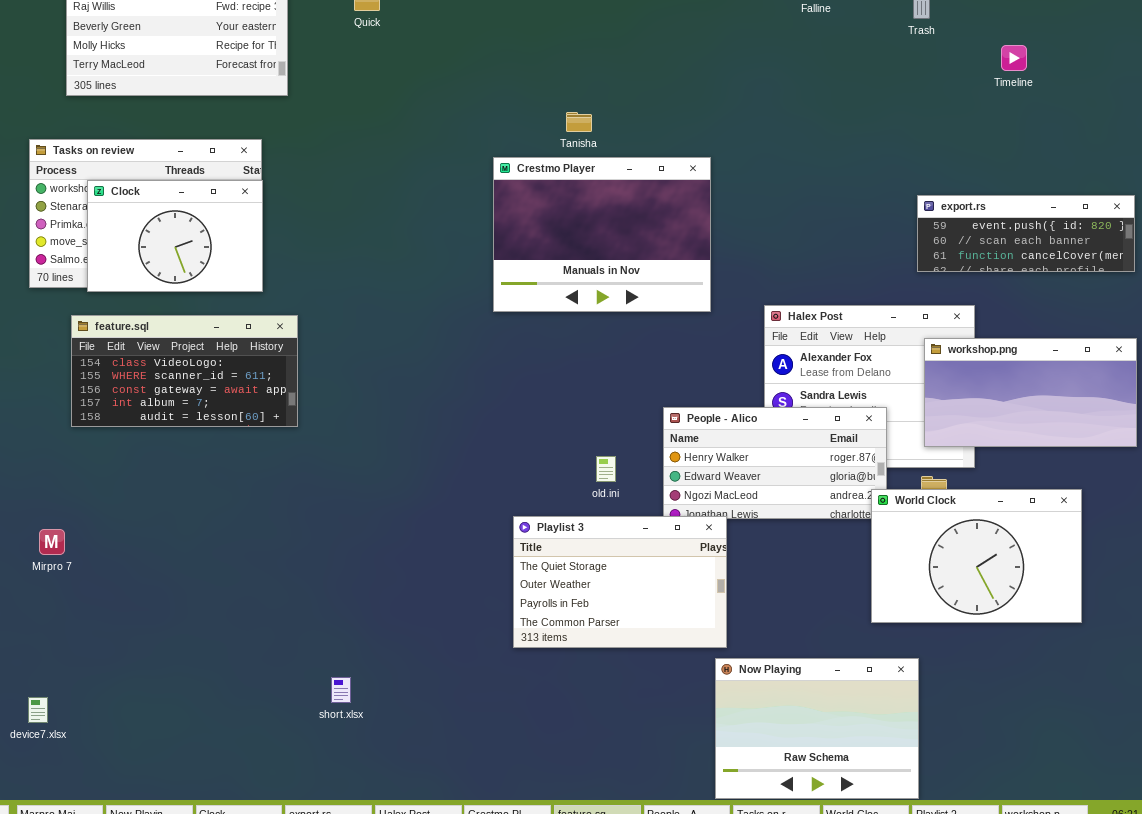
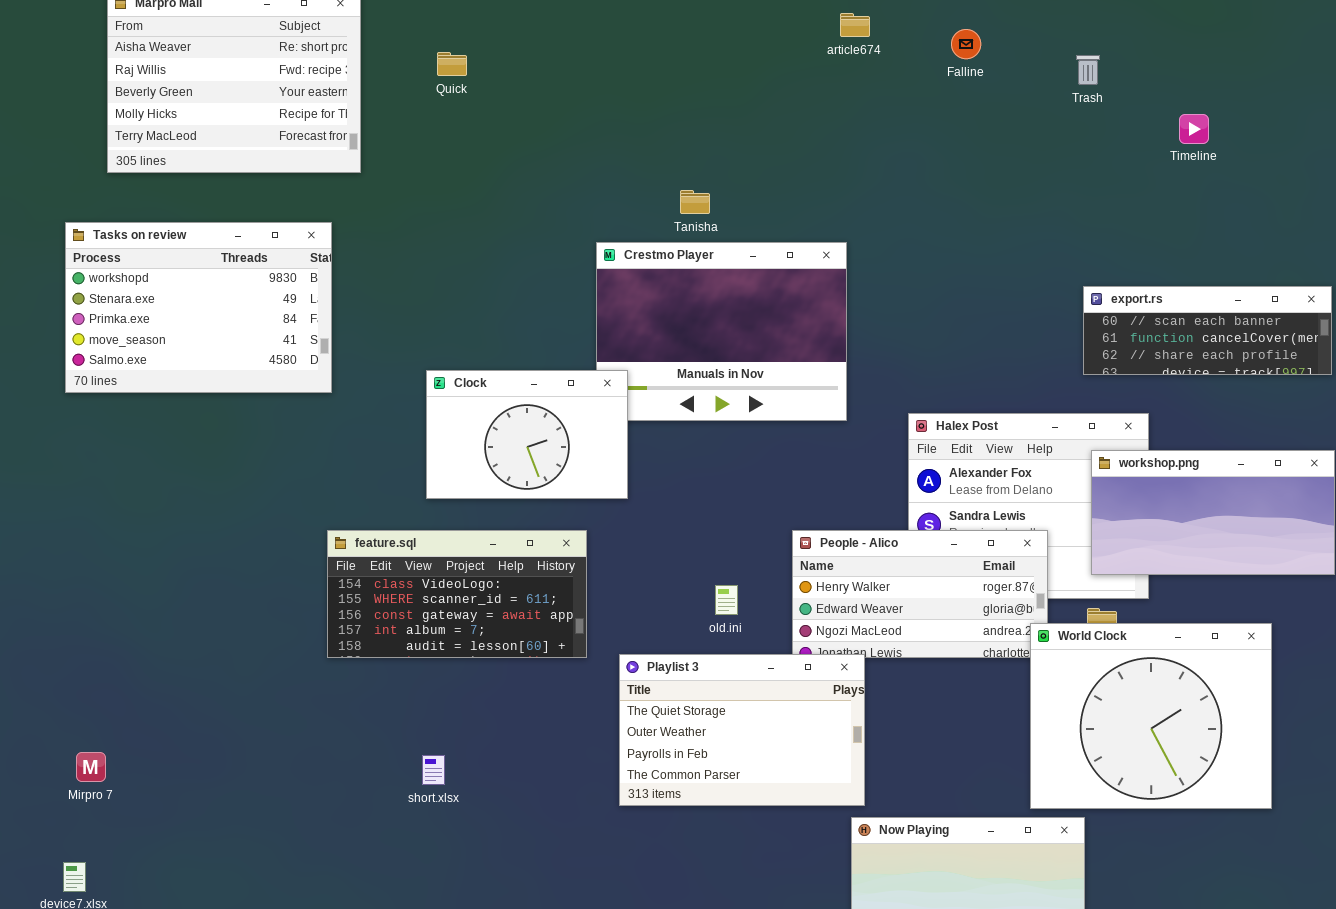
Clock: [87,180,263,292] -> [426,370,628,499], moved
export.rs: [917,195,1135,272] -> [1083,286,1332,375], scrolled down 1 row
feature.sql: [71,315,298,427] -> [327,530,587,658], moved
World Clock: [871,489,1082,623] -> [1030,623,1272,809], resized
Mirpro 7: [39,529,65,555] -> [76,752,106,782], moved
short.xlsx: [331,677,351,703] -> [422,755,445,785], moved

